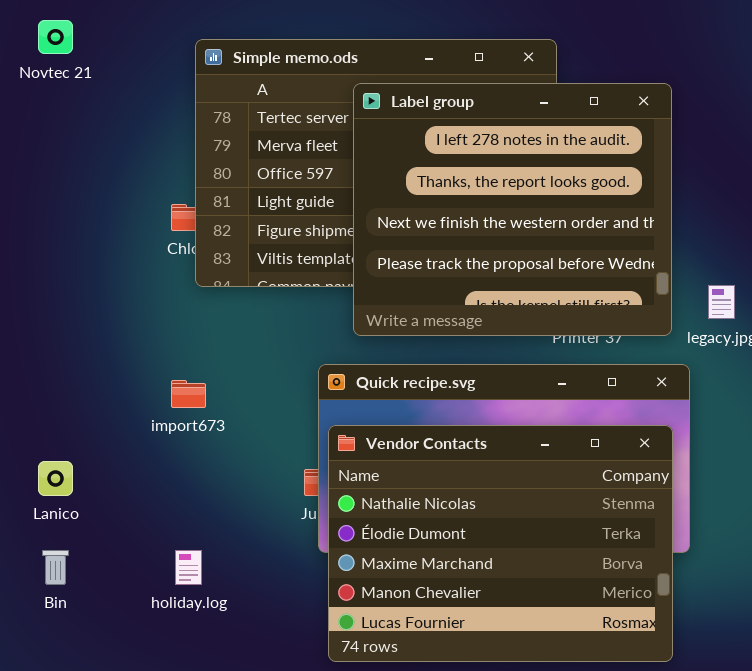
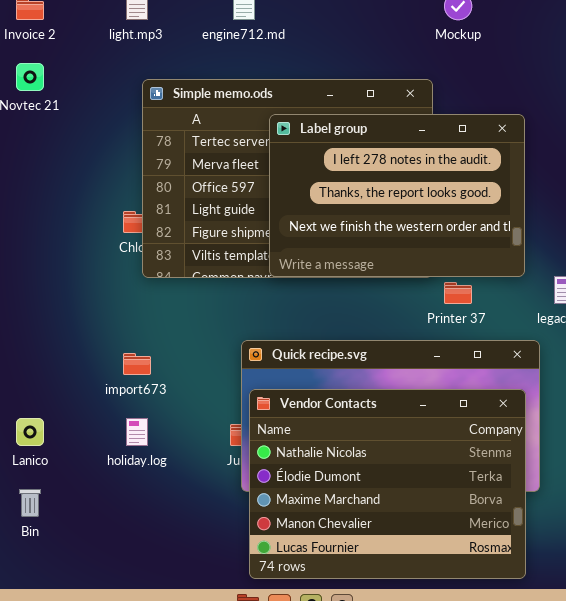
Label group: [353,83,672,336] -> [269,114,525,277], resized
holiday.log: [175,550,202,585] -> [126,418,148,446], moved

